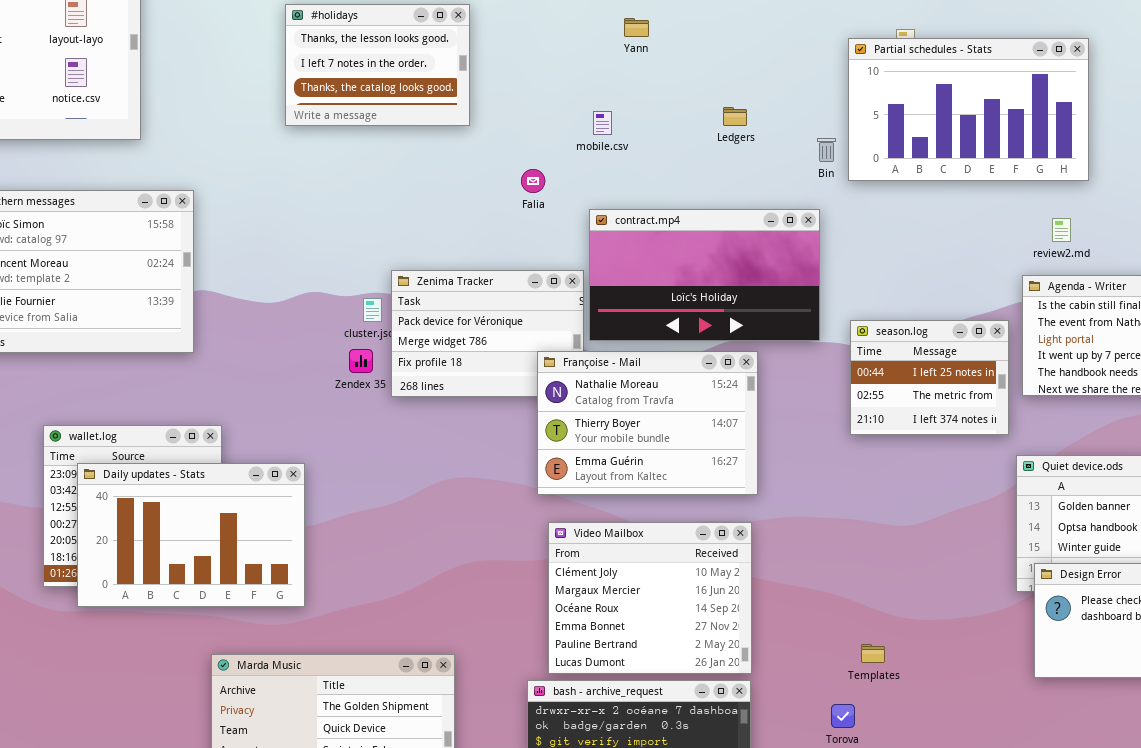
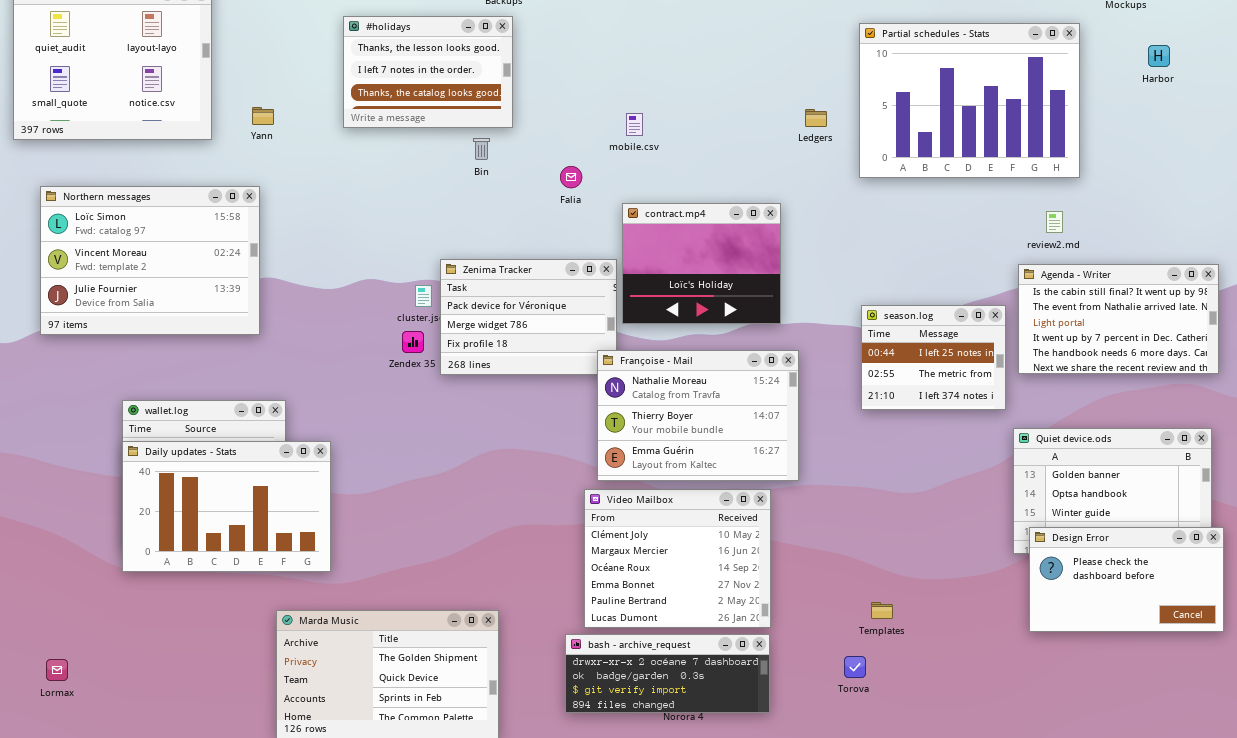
Yann: [624,18,649,37] -> [252,107,274,125], moved
Partial schedules - Stats: [848,38,1089,181] -> [859,23,1080,178], resized
Ledgers: [723,107,747,126] -> [805,109,827,127], moved
Bin: [817,138,836,162] -> [473,138,490,160], moved
contract.mp4: [589,209,820,341] -> [622,203,781,324], resized
Françoise - Mail: [537,351,758,495] -> [597,350,799,481], moved
Daily updates - Stats: [77,463,305,607] -> [122,441,331,572], moved

